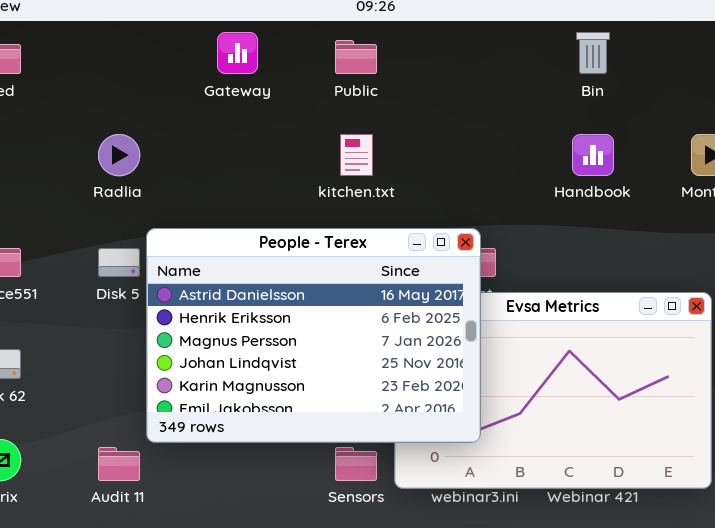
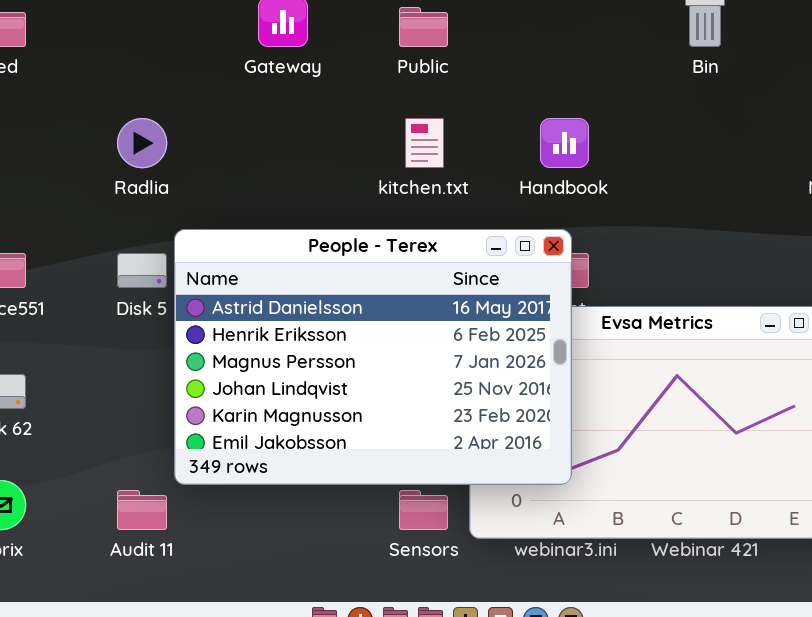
Handbook: [572,134,614,176] -> [540,118,589,168], moved

